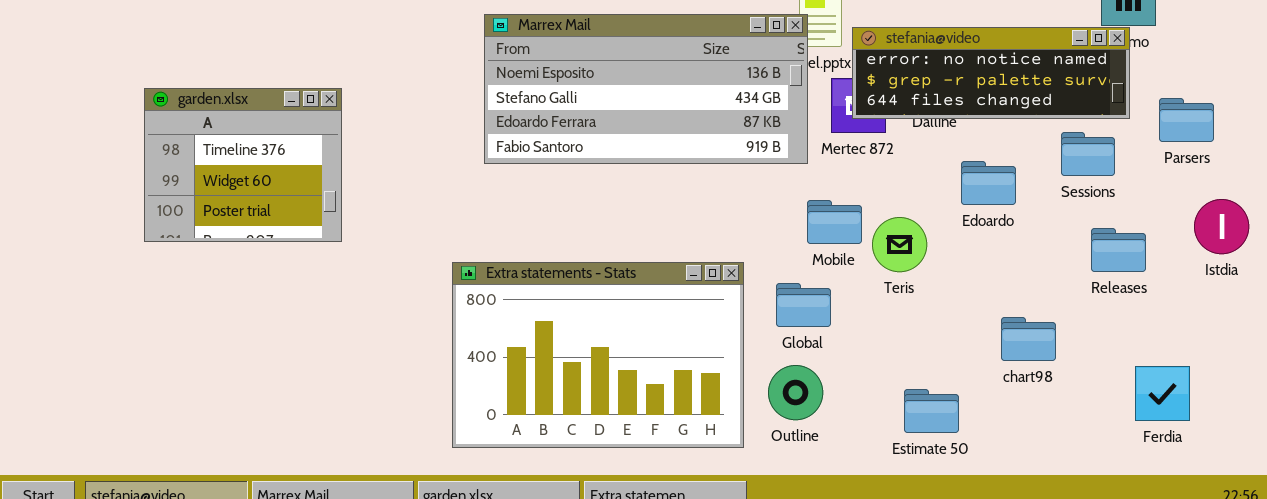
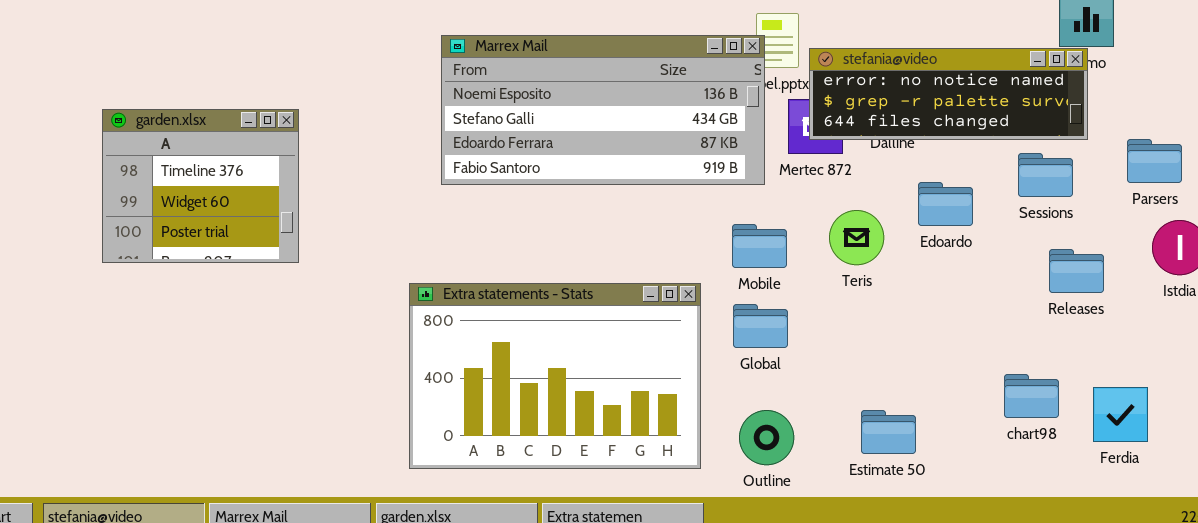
Parsers: [1159,98,1214,142] -> [1127,139,1182,183], moved
Mobile: [807,200,862,244] -> [732,224,787,268], moved
Teris: [872,217,927,272] -> [829,210,884,265], moved
chart98: [1001,317,1056,361] -> [1004,374,1059,418], moved
Outline: [768,365,823,420] -> [739,410,794,465], moved

